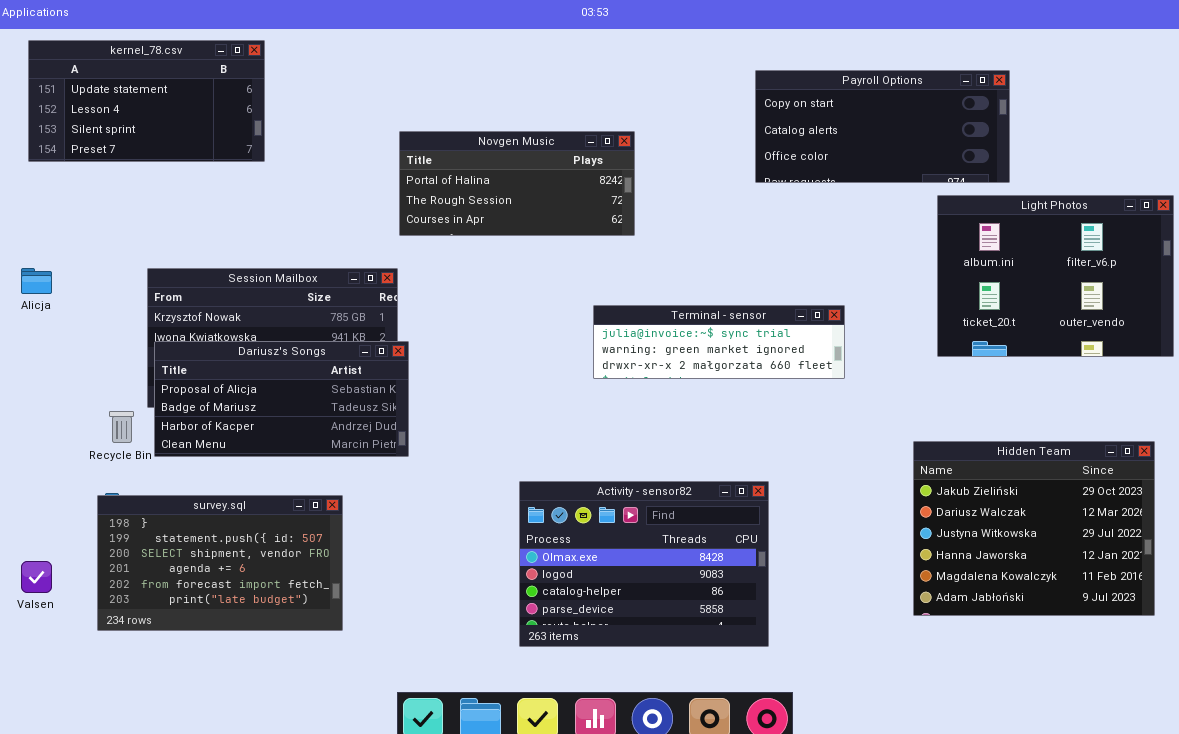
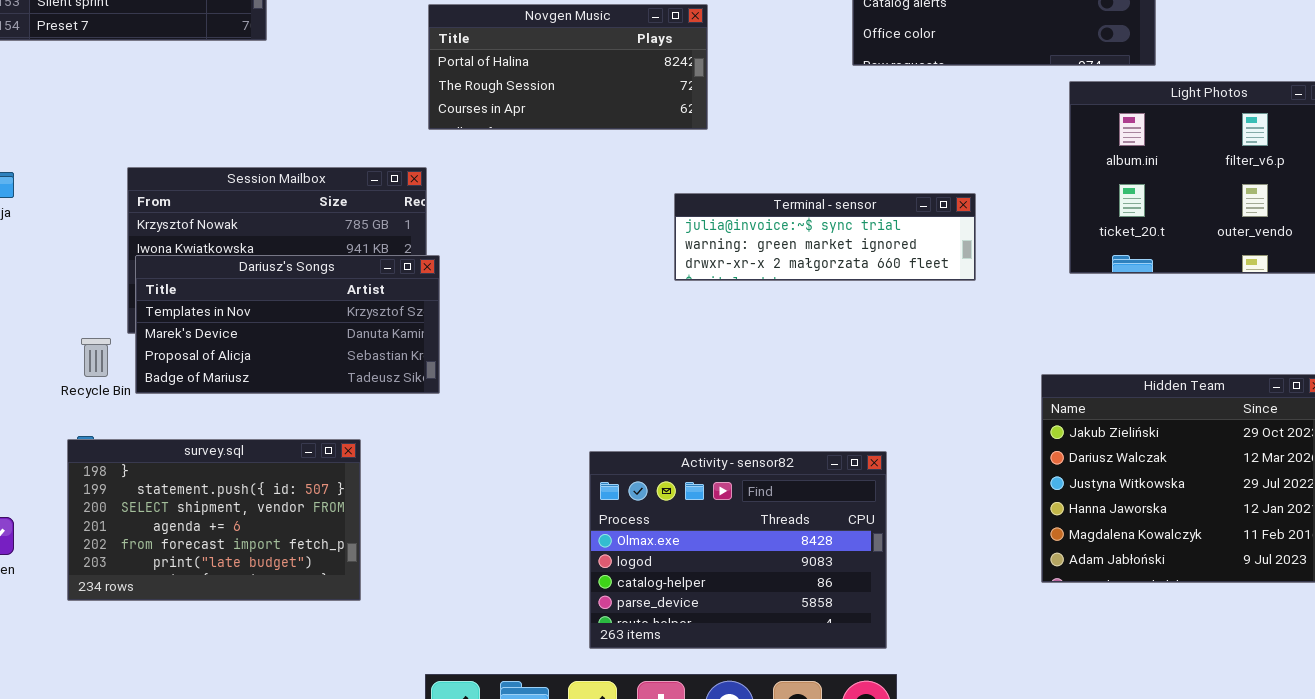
Terminal - sensor: [593,305,845,379] -> [674,193,976,281], moved
Dariusz's Songs: [154,341,409,457] -> [135,255,440,394], scrolled up 2 rows
Activity - sensor82: [519,481,769,647] -> [589,451,887,649], moved

